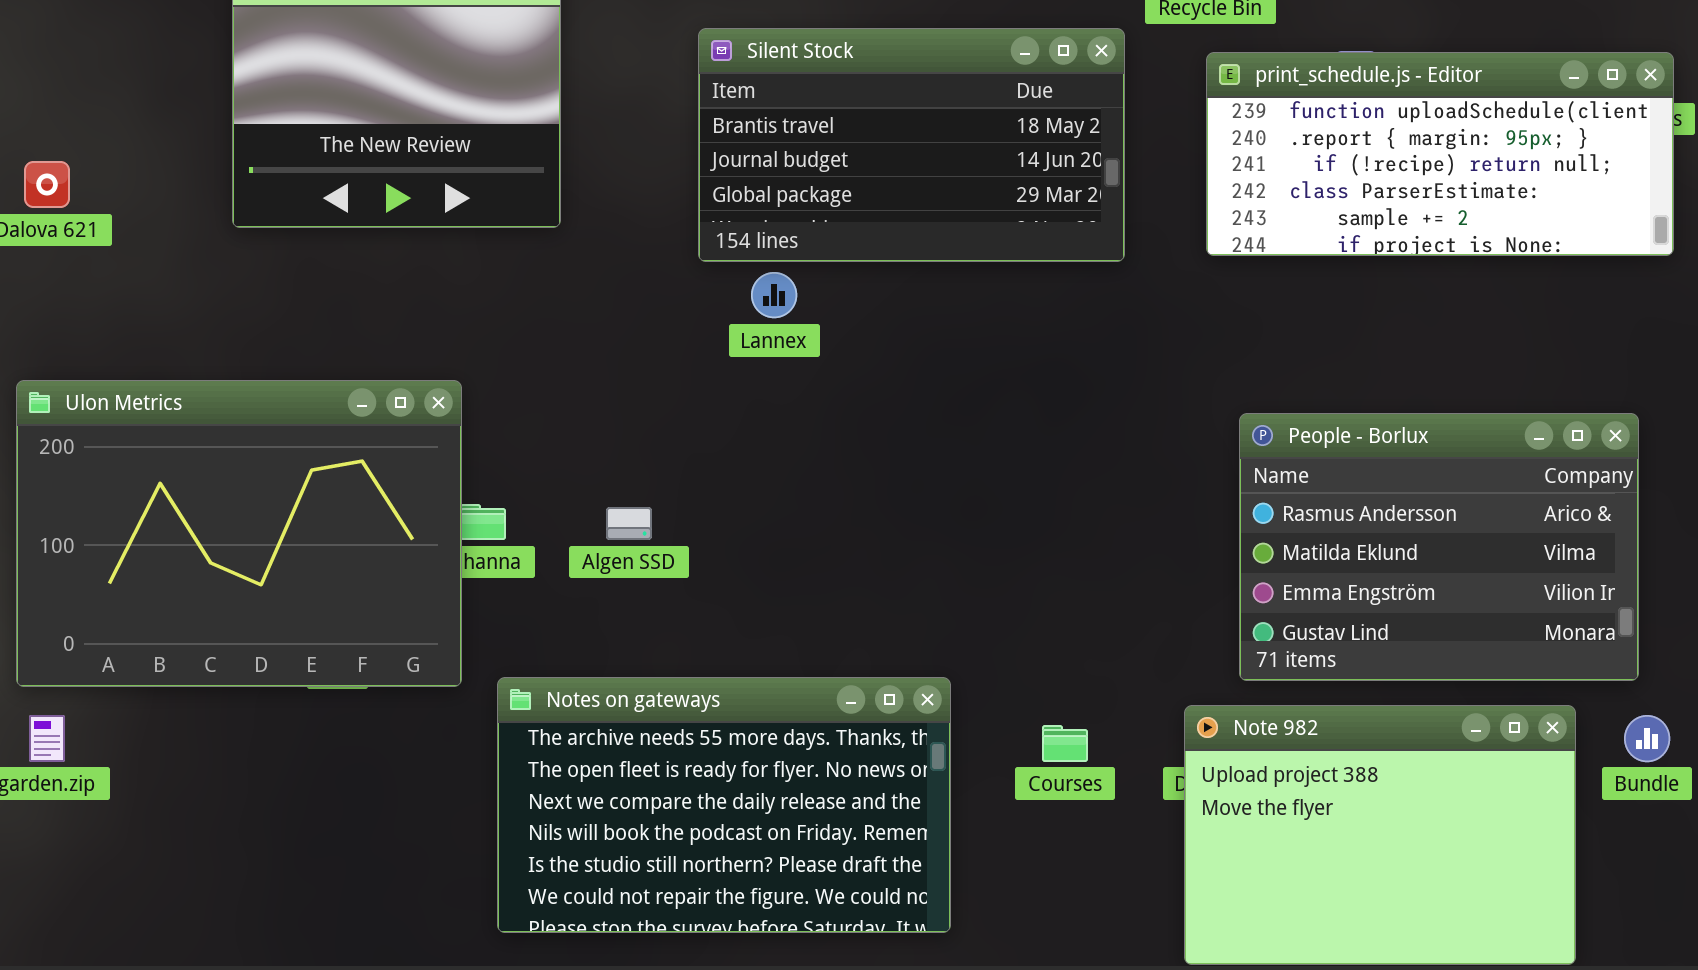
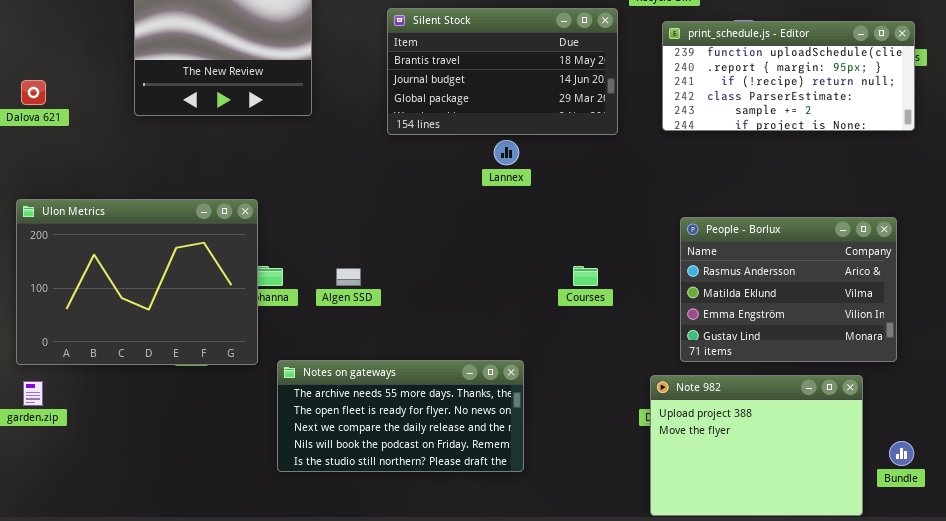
Lannex: [751,272,797,318] -> [494,140,519,165], moved
Notes on gateways: [497,677,951,933] -> [277,360,524,472], resized
Bundle: [1624,715,1670,762] -> [889,441,914,466], moved
Courses: [1042,725,1088,762] -> [573,266,598,286], moved

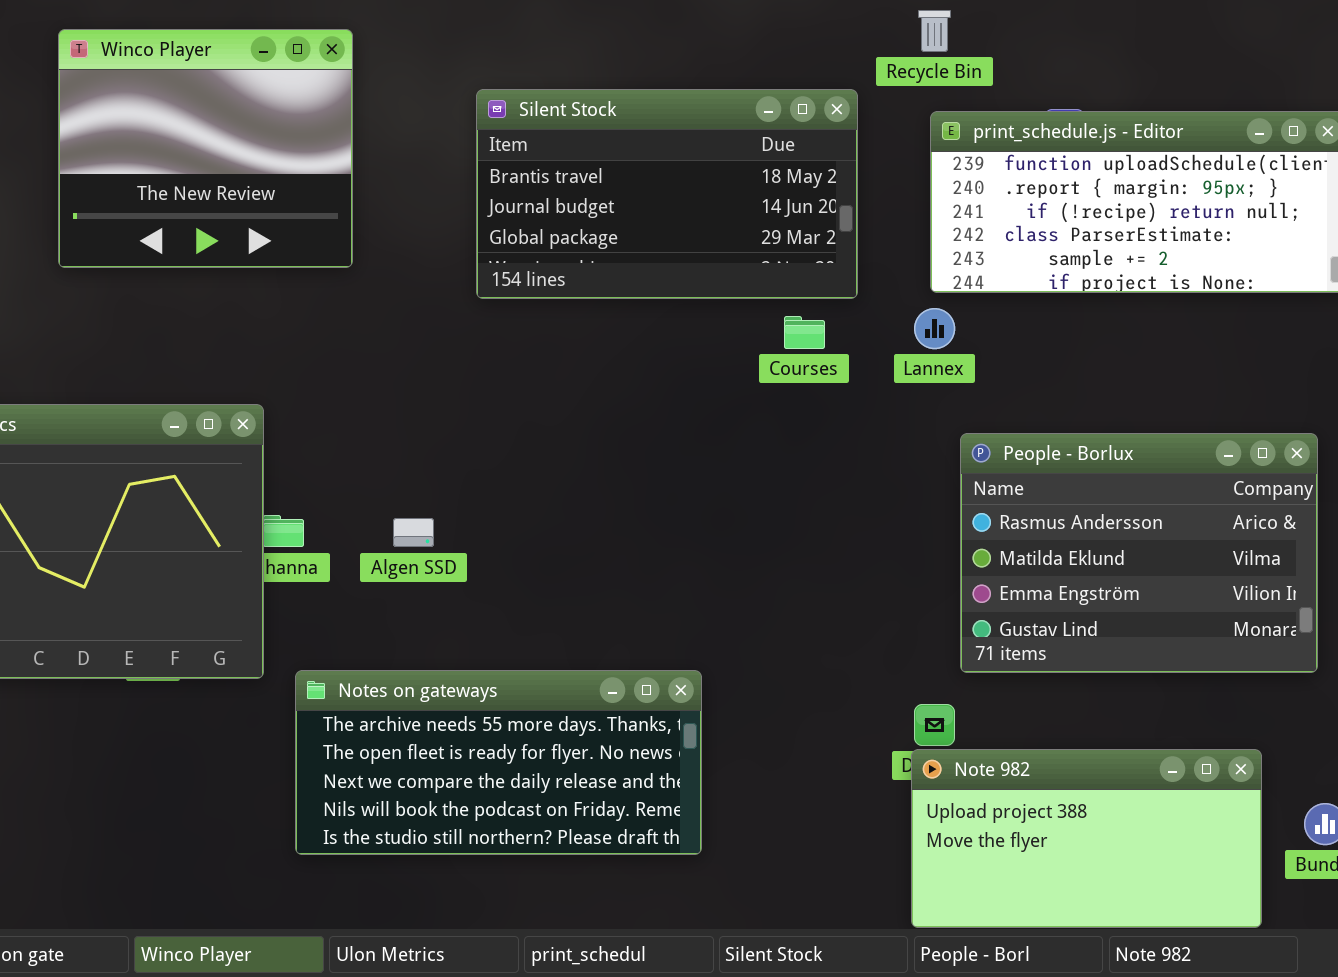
Lannex: [494,140,519,165] -> [914,308,955,349], moved
Courses: [573,266,598,286] -> [784,316,825,349], moved
Note 982: [650,375,863,516] -> [911,749,1262,928], resized

